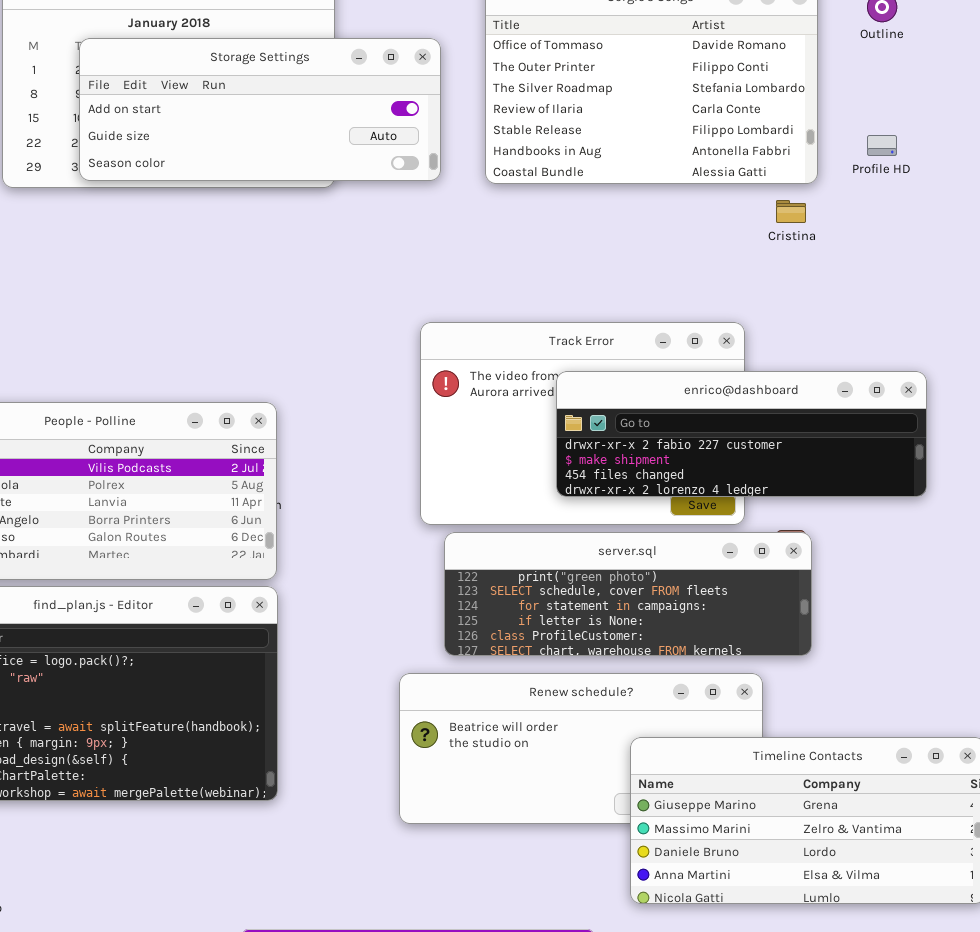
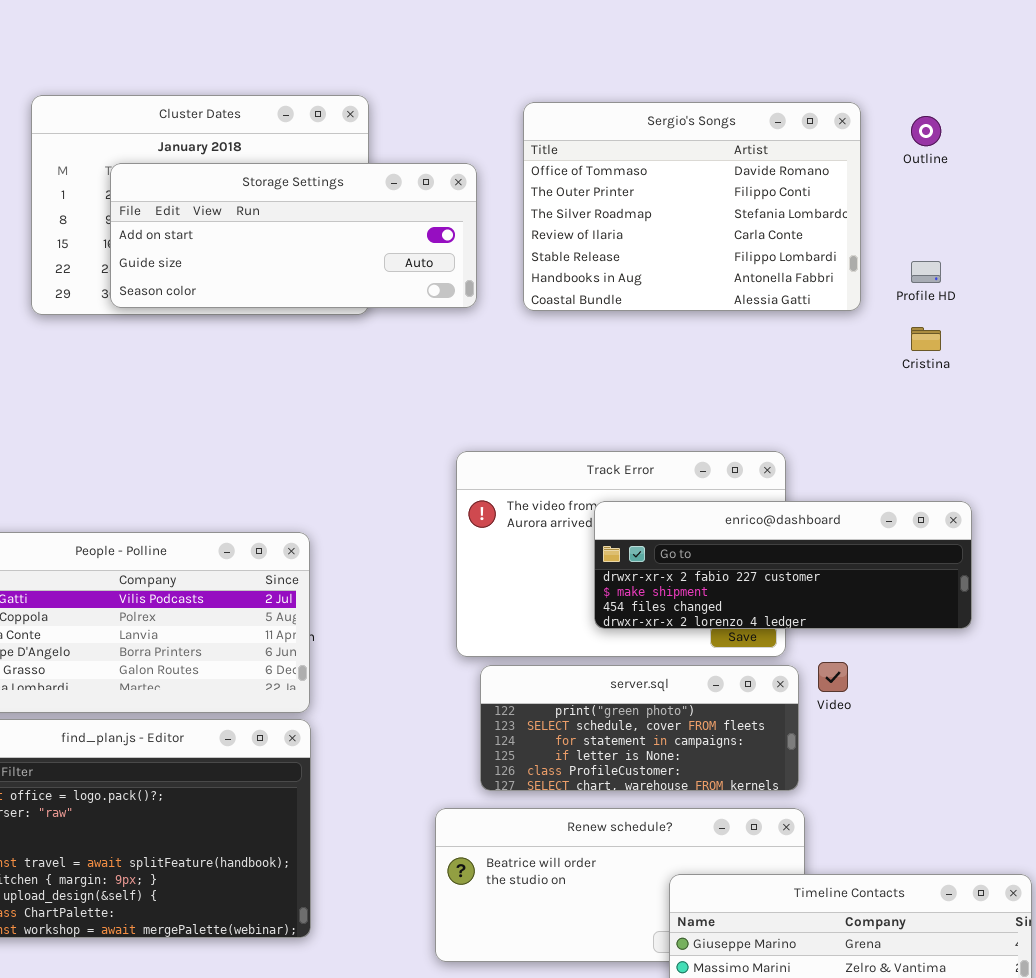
Cristina: [776,200,806,223] -> [911,327,941,351], moved
server.sql: [444,532,812,656] -> [480,665,799,791], resized

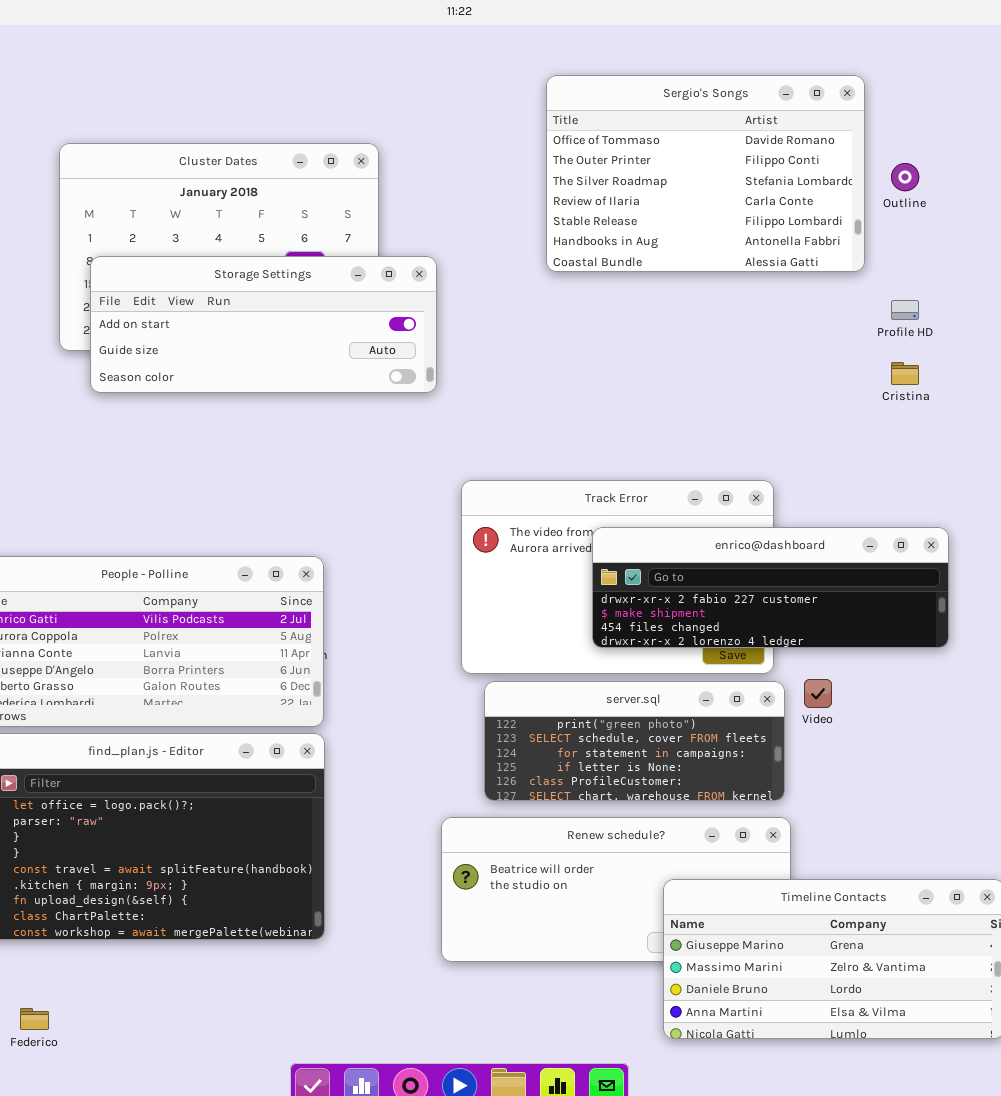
Sergio's Songs: [523,102,861,311] -> [546,75,865,272], moved
Storage Settings: [110,163,477,308] -> [90,256,437,393], moved

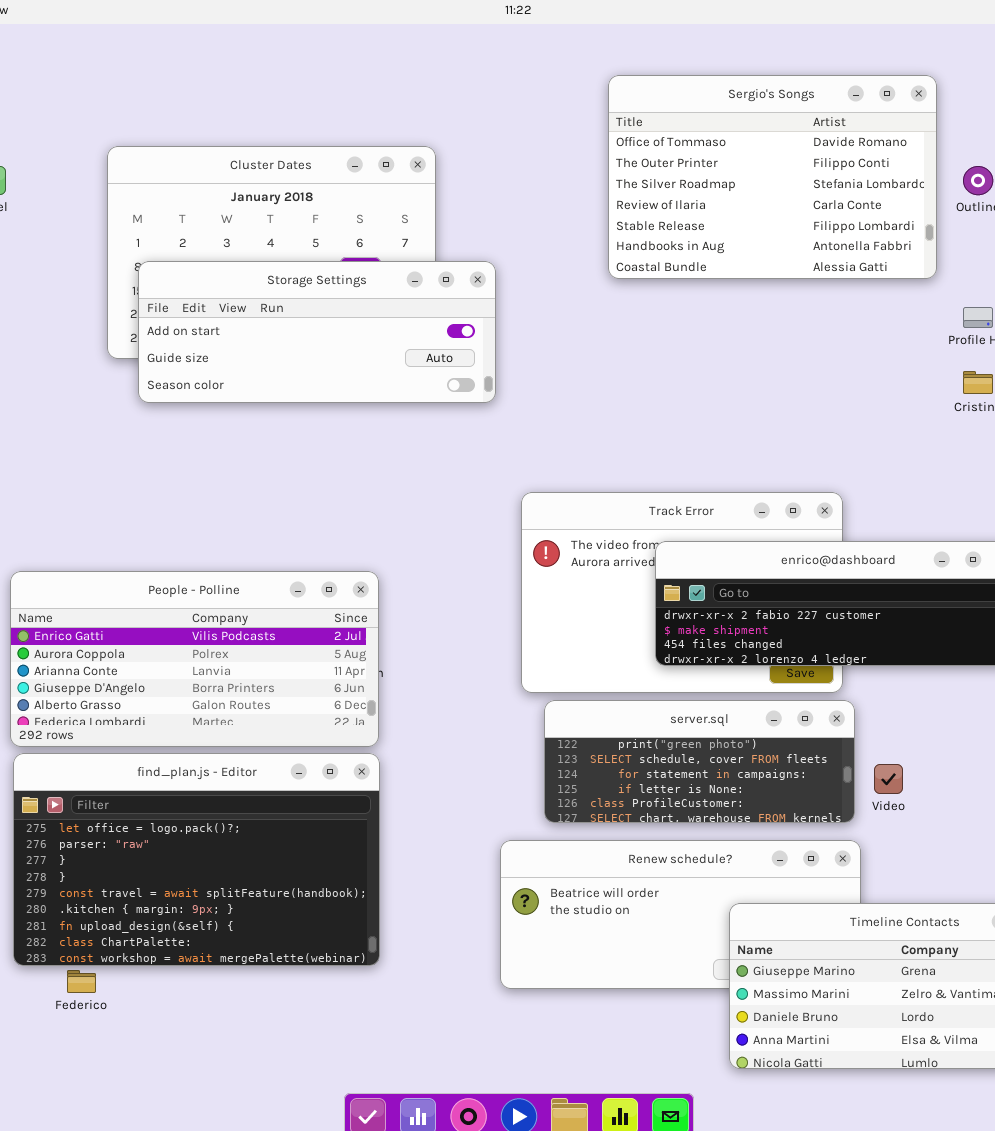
Video: [804,679,832,708] -> [874,764,903,794], moved
Federico: [20,1008,49,1030] -> [67,970,96,993], moved

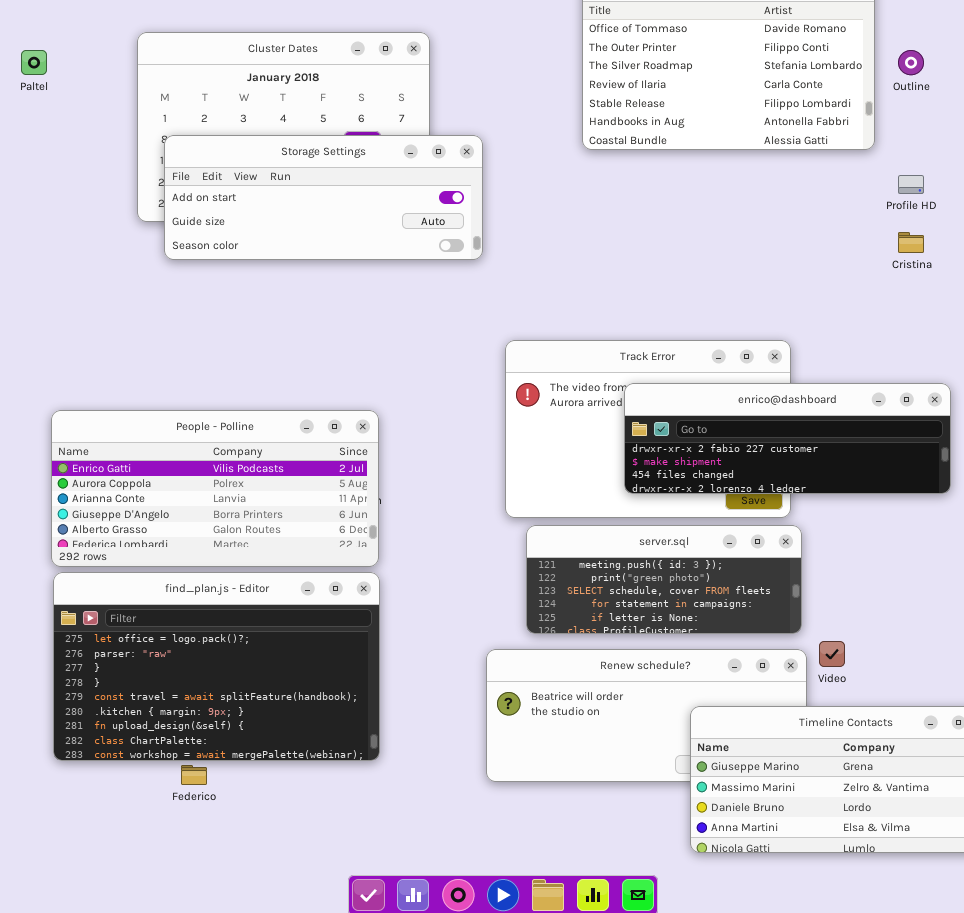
server.sql: [544,700,855,823] -> [526,525,802,634], scrolled up 1 row
Video: [874,764,903,794] -> [819,641,845,667], moved
Federico: [67,970,96,993] -> [181,765,207,785], moved

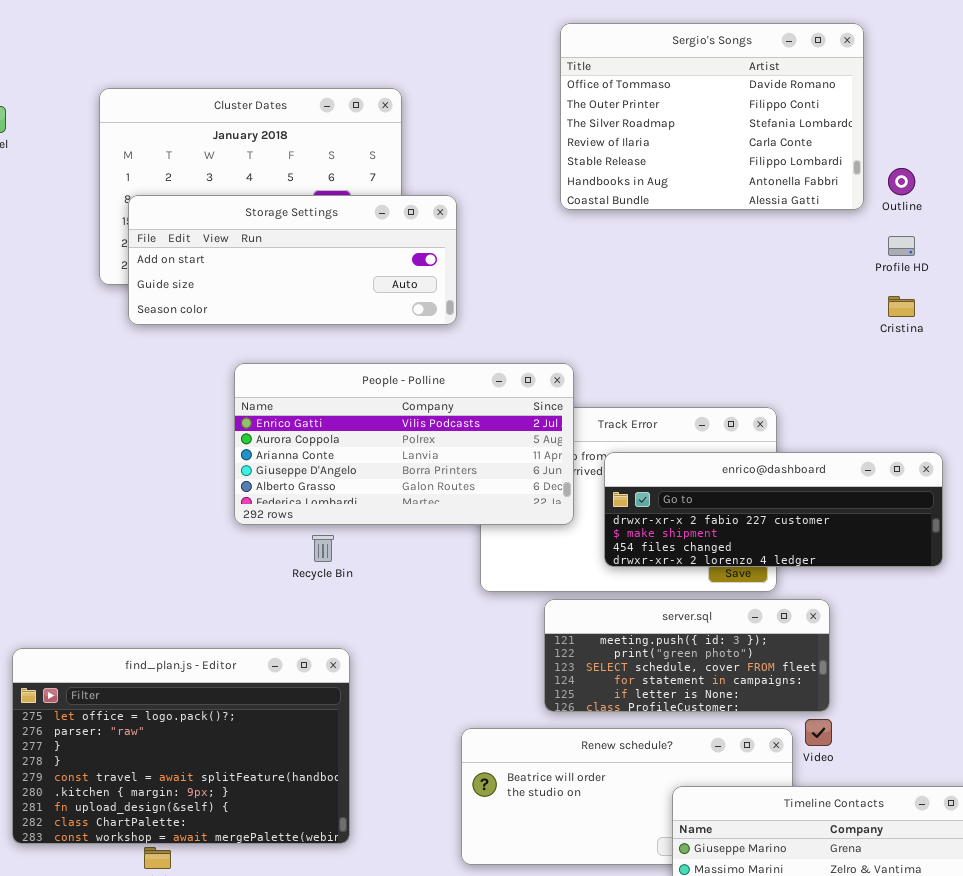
Outline: [898,50,924,75] -> [888,168,915,195], moved
People - Polline: [51,410,379,567] -> [234,363,574,525], moved
server.sql: [526,525,802,634] -> [544,599,830,712], moved

